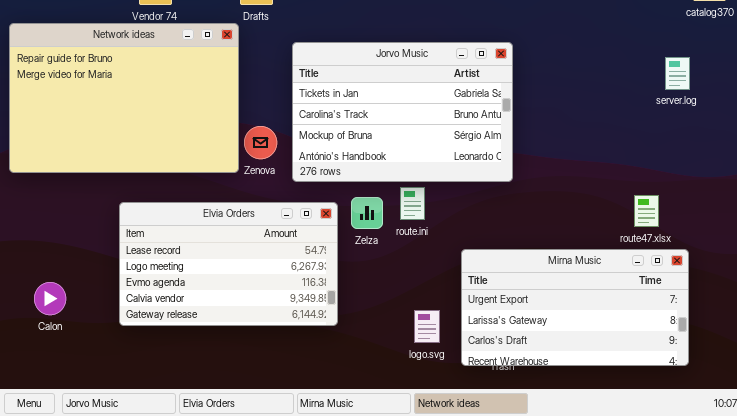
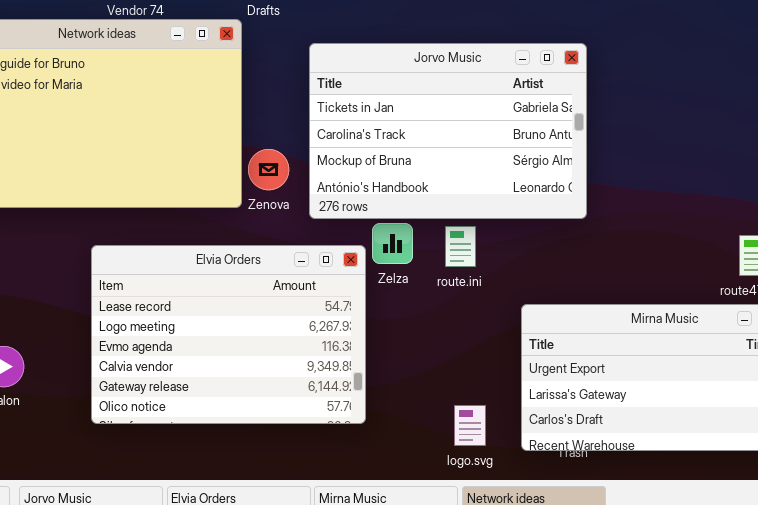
Zelza: [351,197,383,229] -> [372,223,413,264], moved
Elvia Orders: [119,202,338,326] -> [91,245,366,424], resized
logo.svg: [414,310,440,343] -> [454,405,486,446], moved

